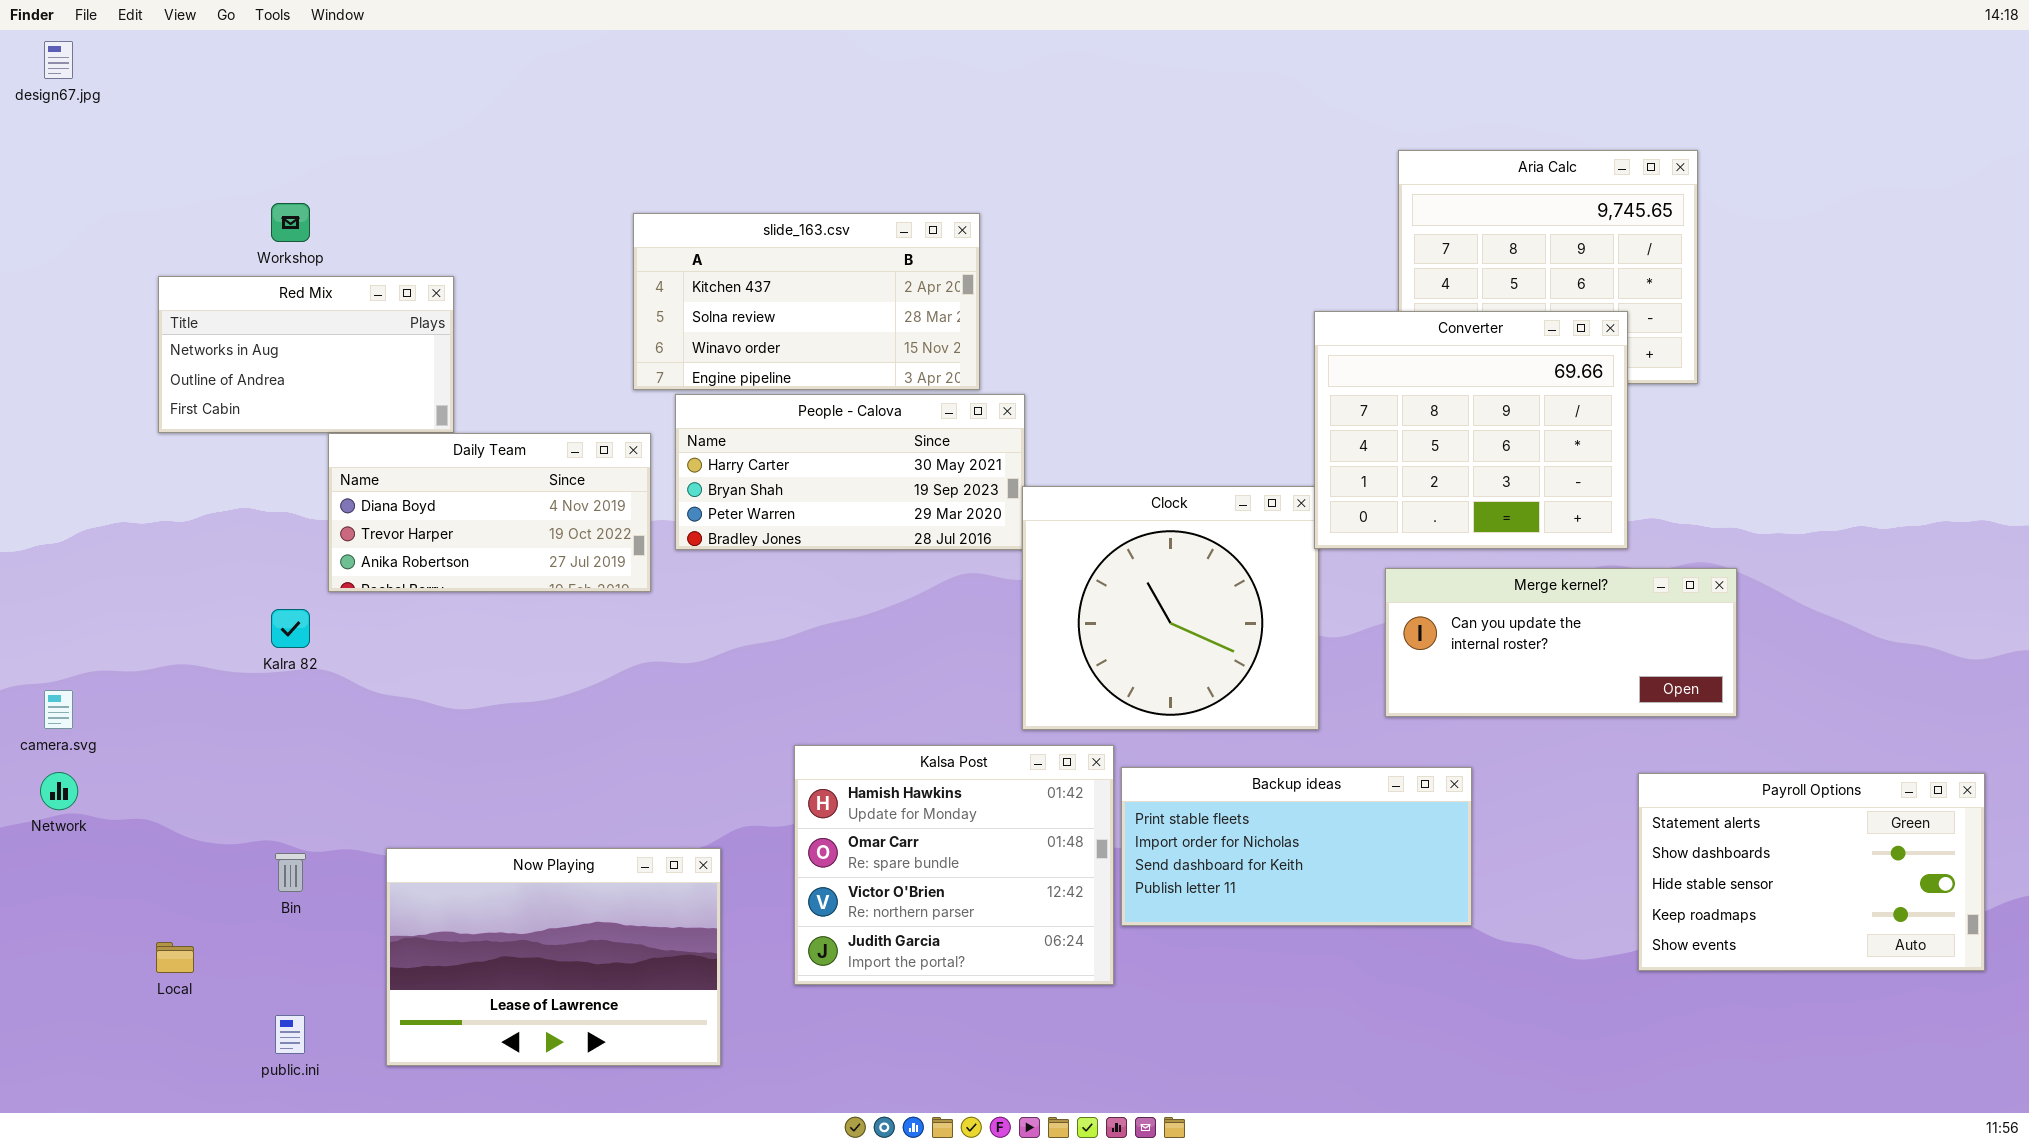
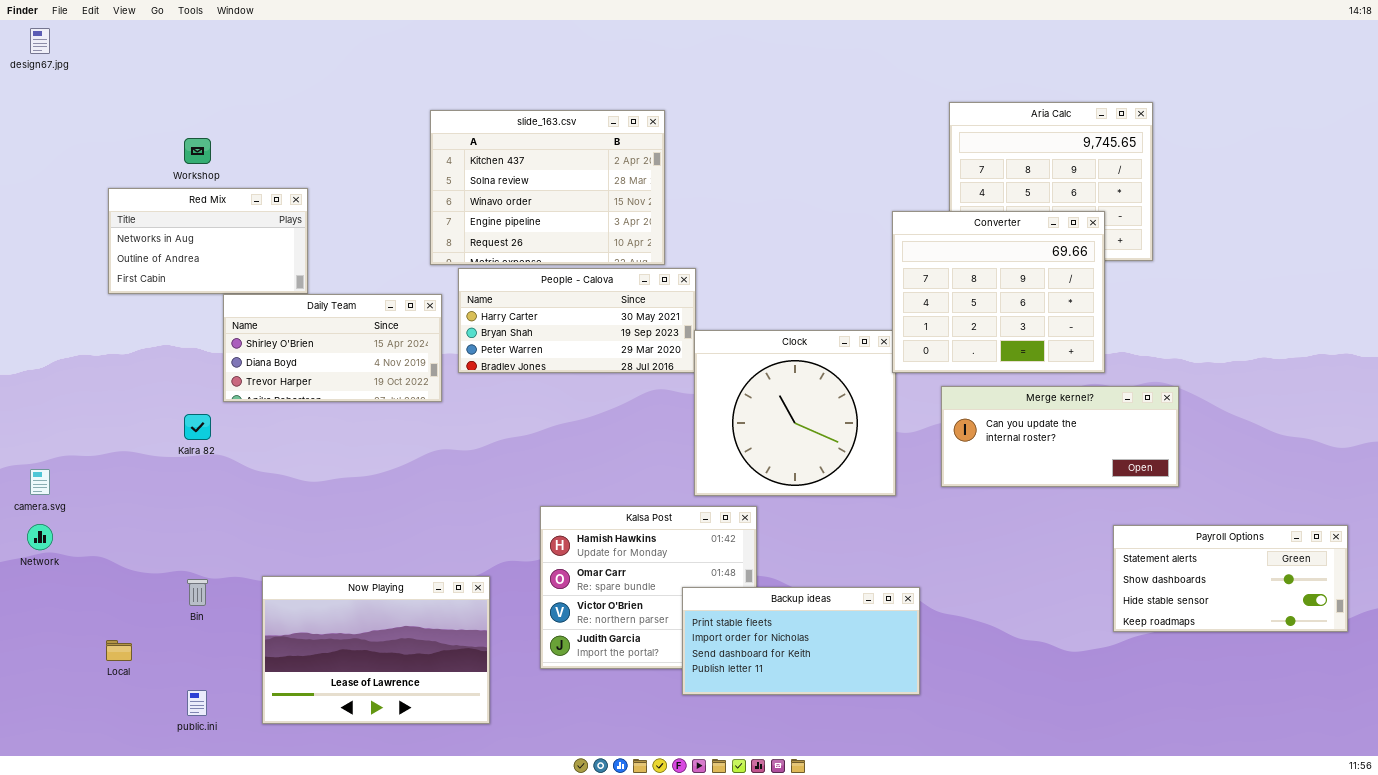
slide_163.csv: [633,213,980,390] -> [430,110,665,265], resized
Daily Team: [328,433,651,592] -> [223,294,442,402], scrolled up 1 row
Backup ideas: [1121,767,1472,926] -> [682,587,920,695], moved
Payroll Options: [1638,773,1985,971] -> [1113,525,1348,632], resized

